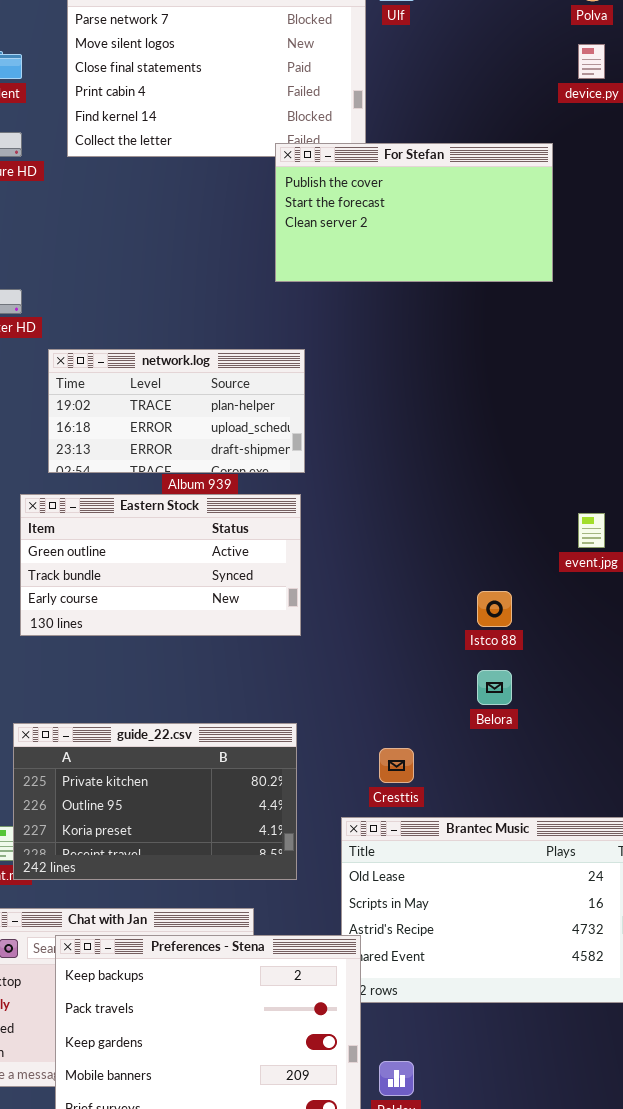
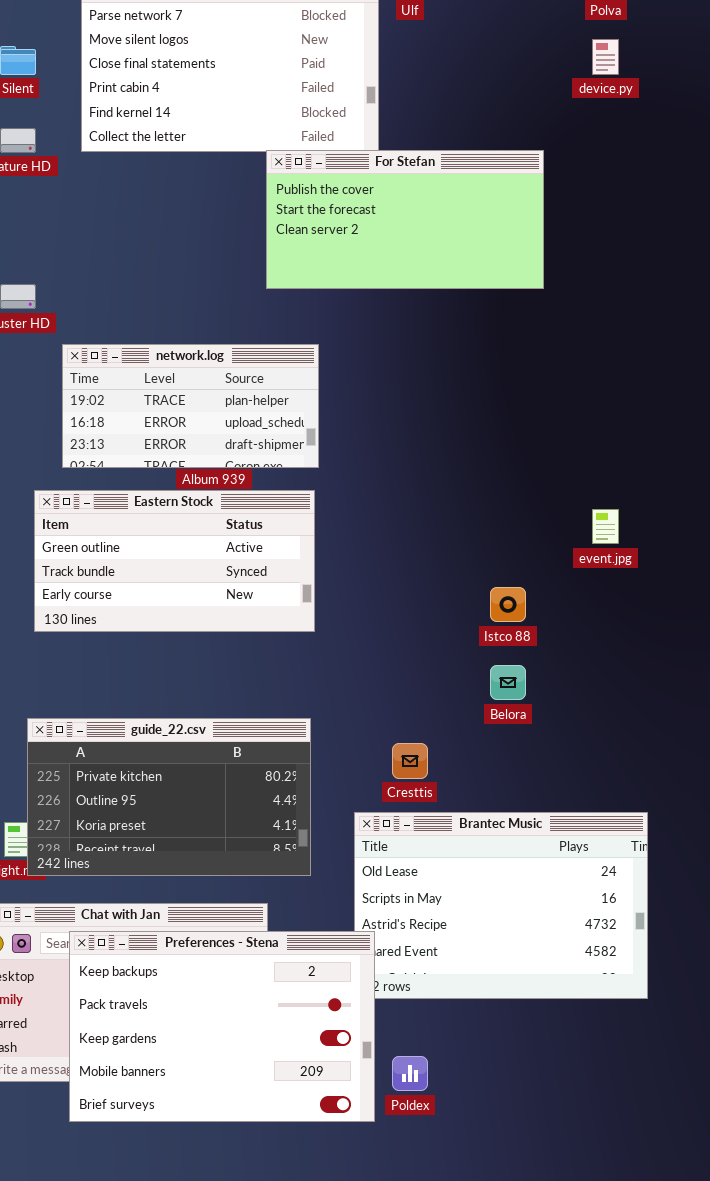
For Stefan: [275,143,553,282] -> [266,150,544,289], moved

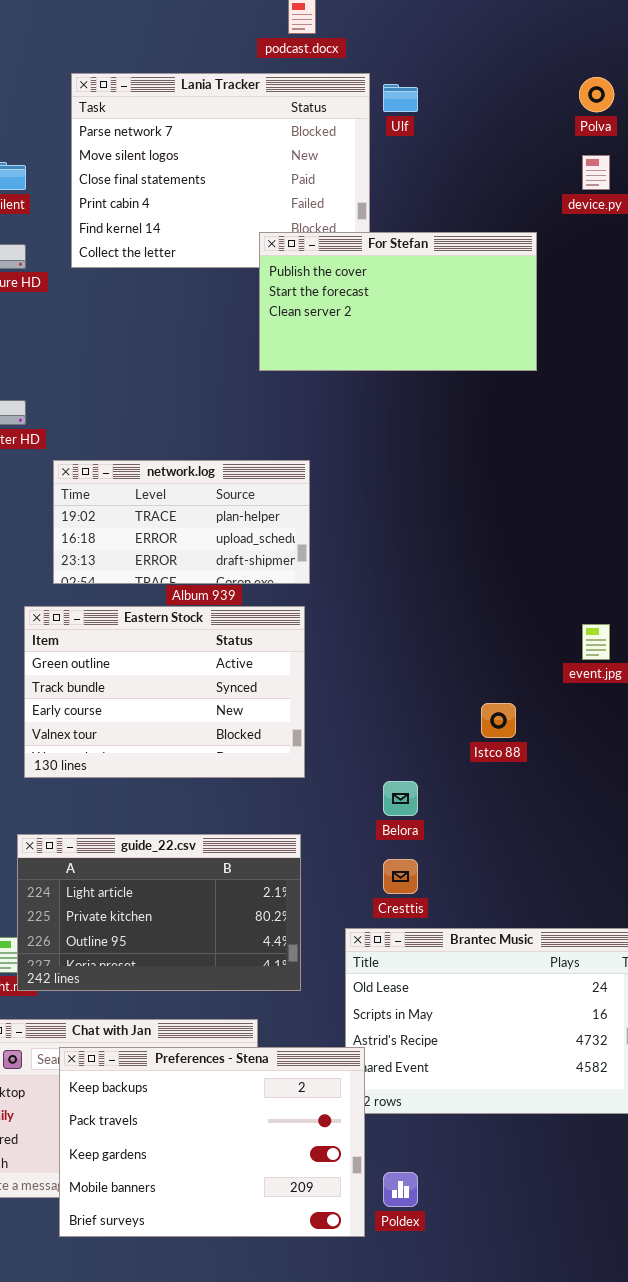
For Stefan: [266,150,544,289] -> [259,232,537,371], moved
Eastern Stock: [34,490,315,632] -> [24,606,305,778], resized
Belora: [490,665,526,700] -> [383,781,418,816], moved
guide_22.csv: [27,718,311,876] -> [17,834,301,991], scrolled up 1 row

